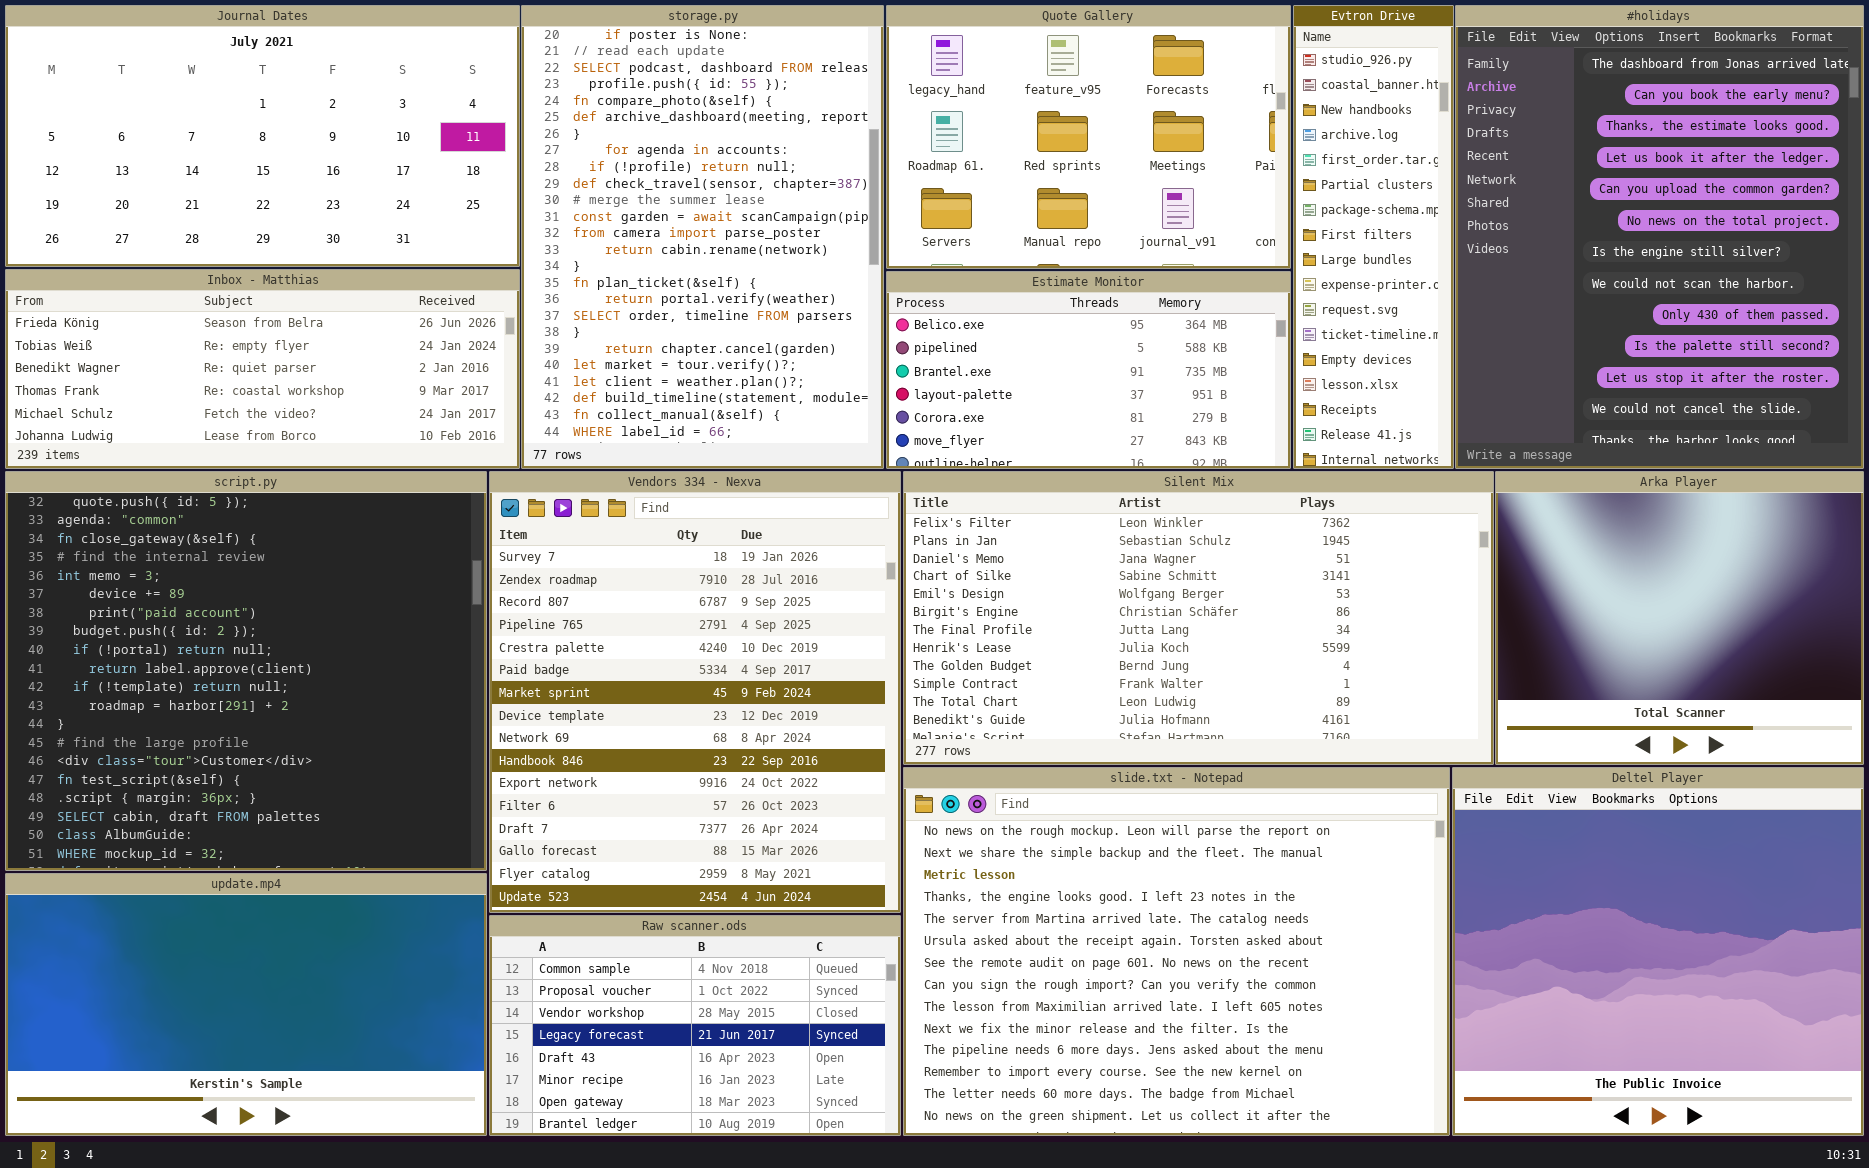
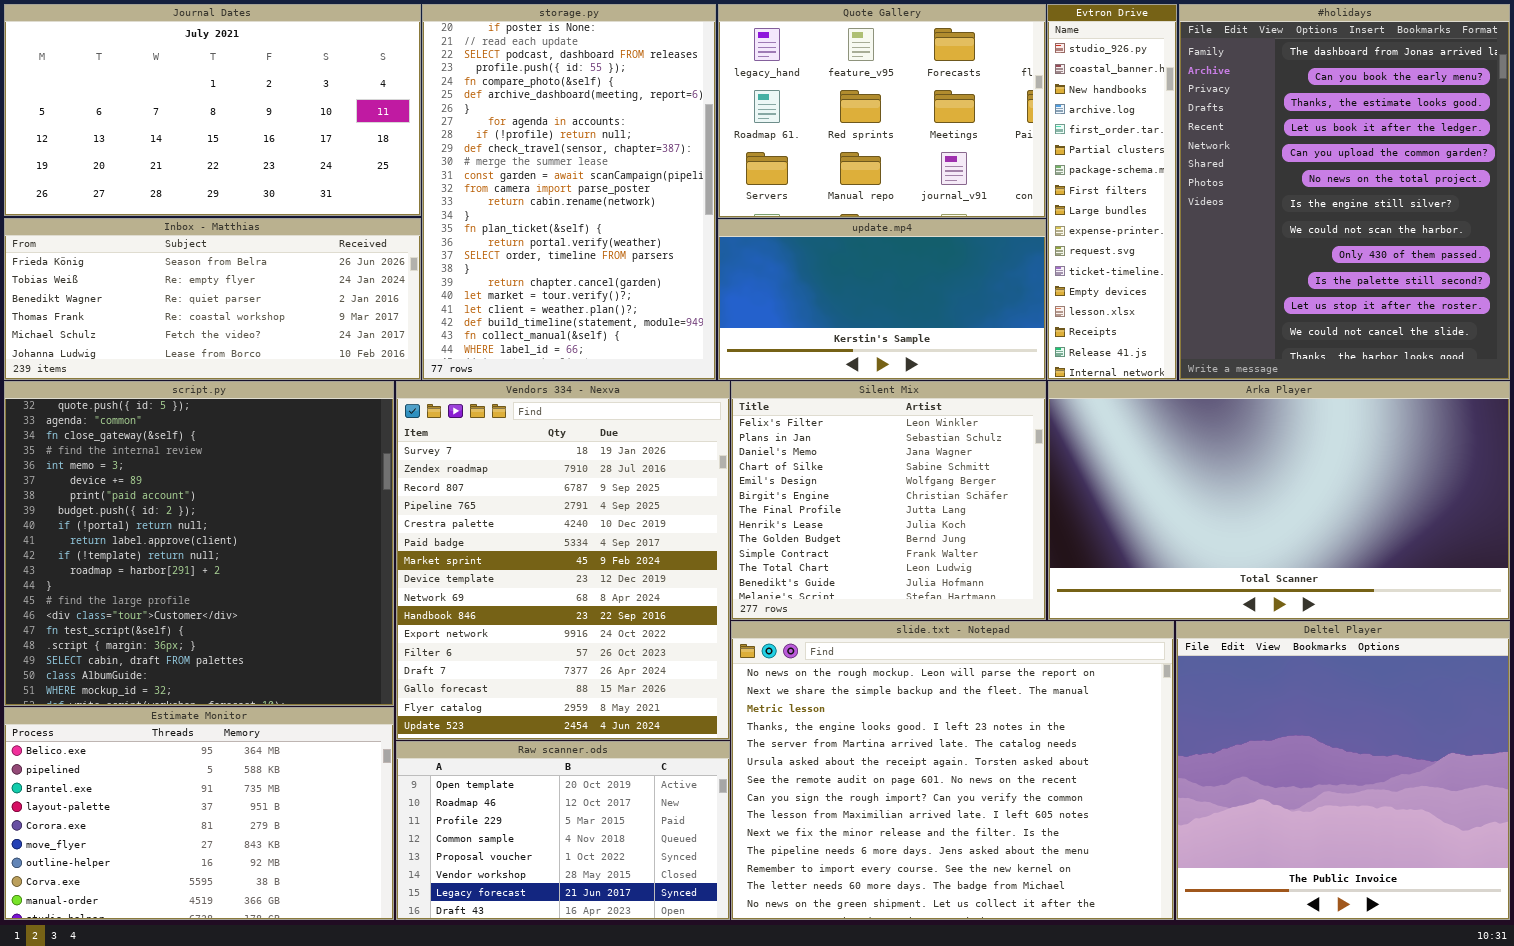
Estimate Monitor: [886,271,1291,469] -> [4,707,394,920], moved, resized
Silent Mix: [903,471,1494,765] -> [731,381,1046,620], resized
Arka Player: [1495,471,1864,765] -> [1048,381,1510,620], resized
update.mp4: [5,873,487,1136] -> [718,219,1046,380], moved, resized
Raw scanner.ods: [489,915,901,1136] -> [396,741,730,920], scrolled up 3 rows

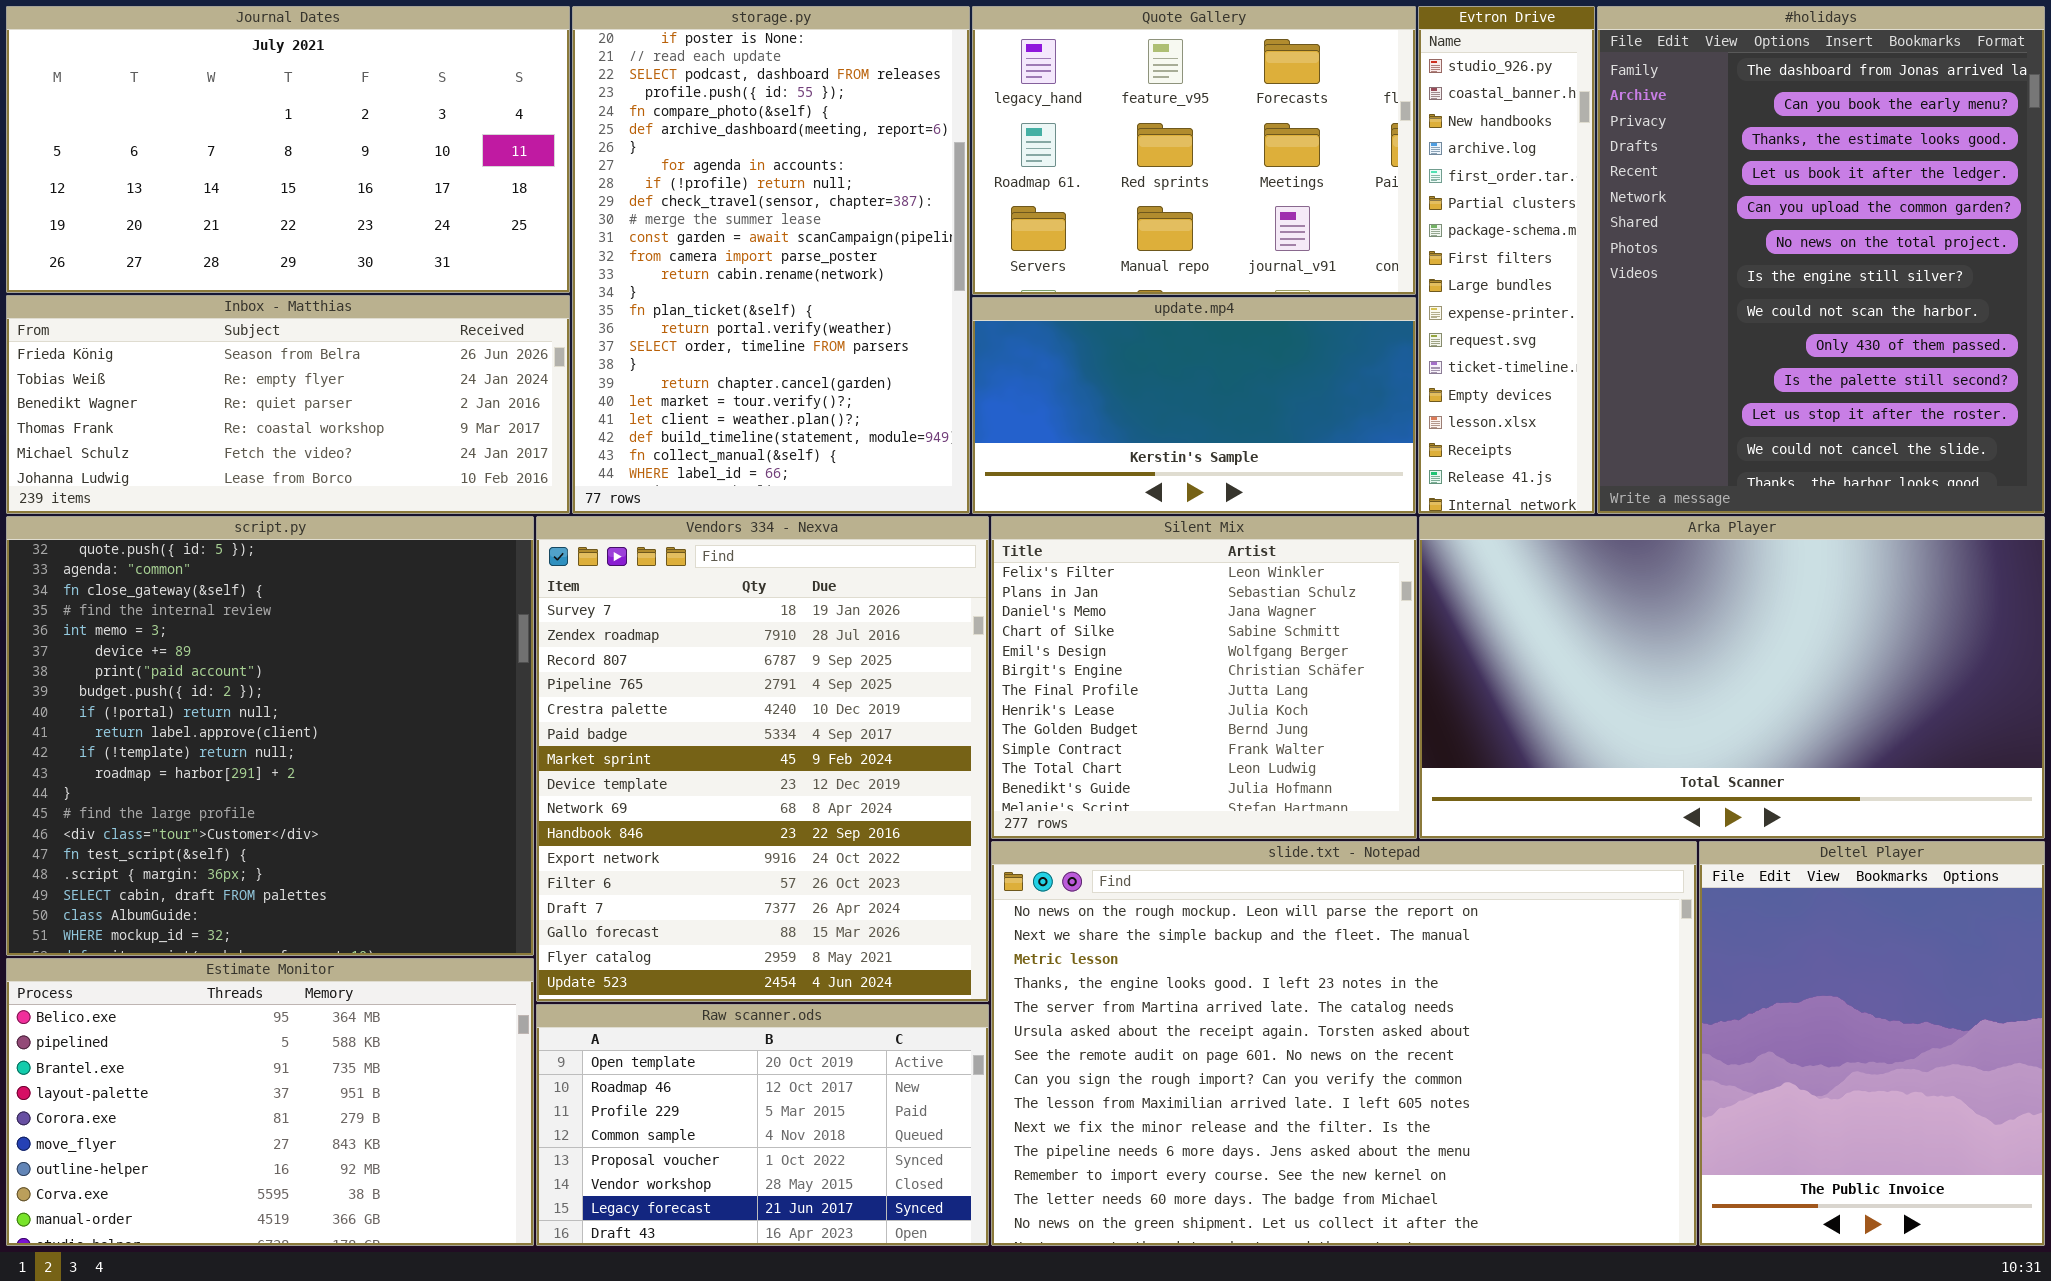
slide.txt - Notepad: [731,621,1174,920] -> [991,841,1697,1246], resized
Deltel Player: [1176,621,1510,920] -> [1699,841,2045,1246], resized

